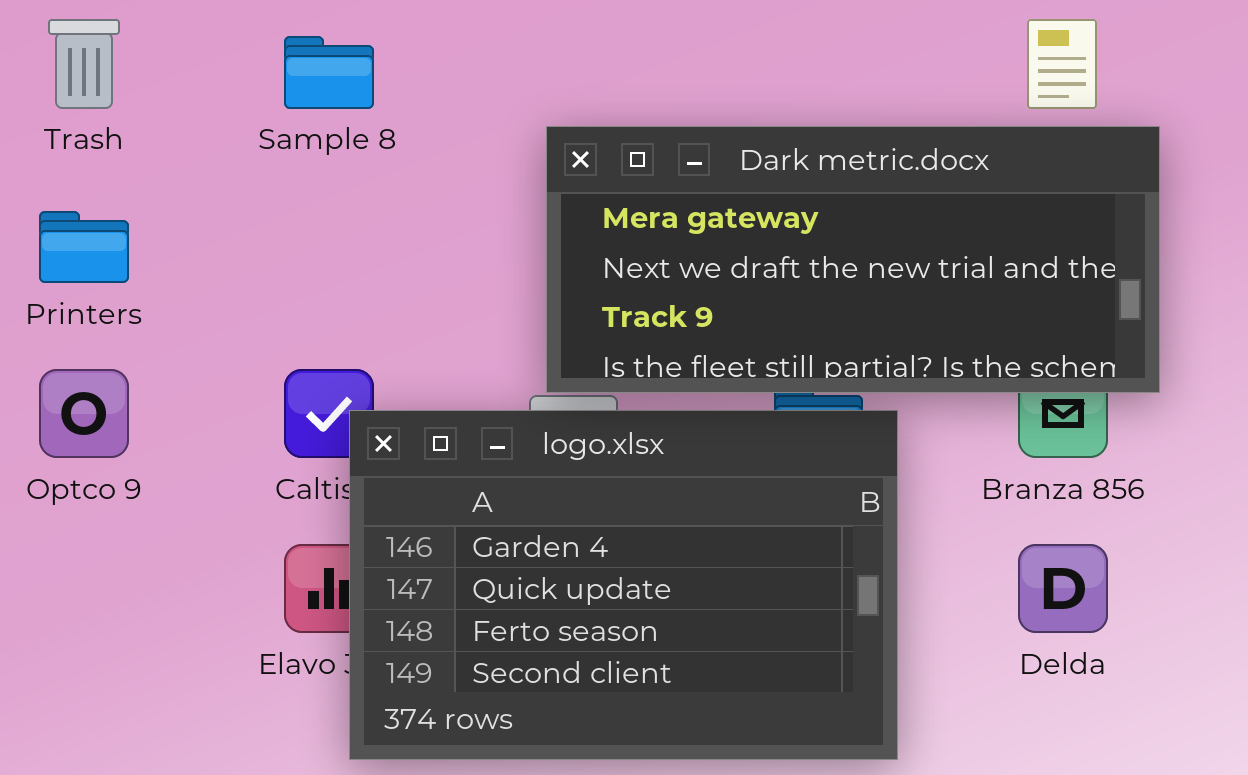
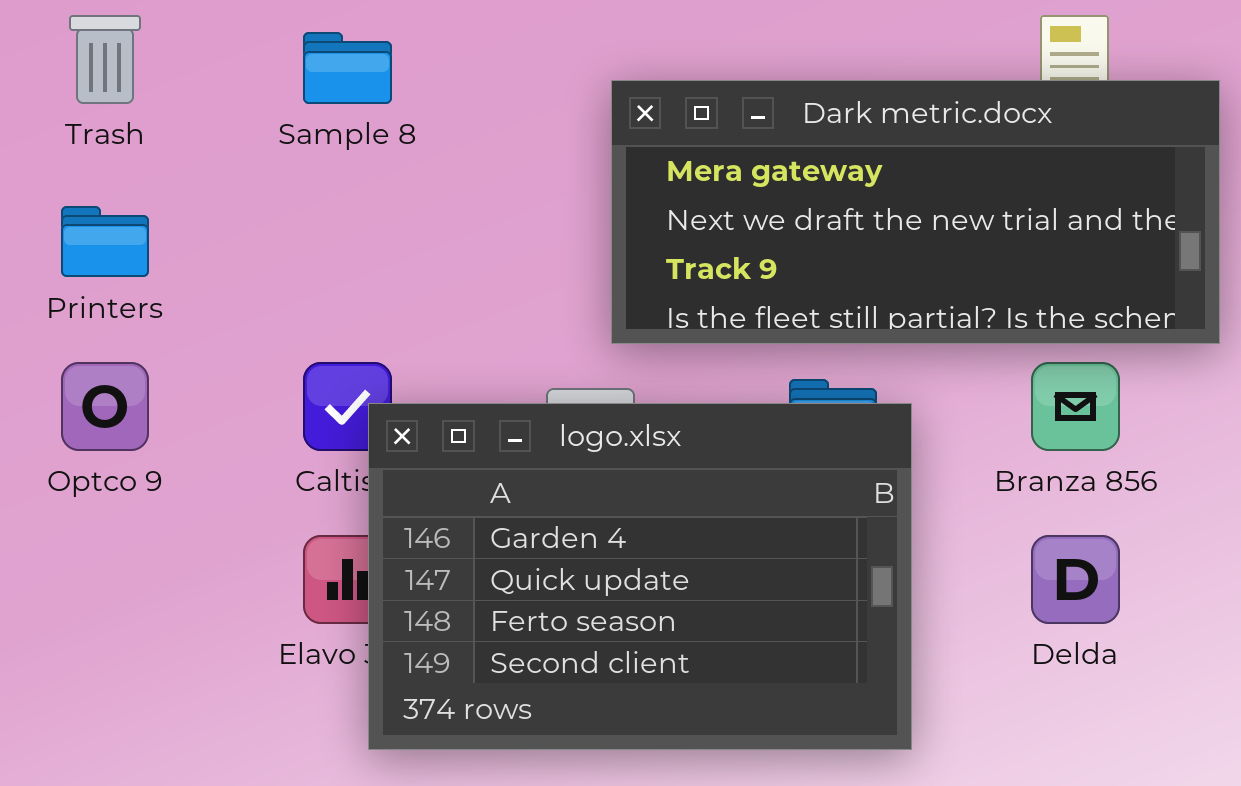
Dark metric.docx: [546,126,1160,393] -> [611,80,1220,344], moved

